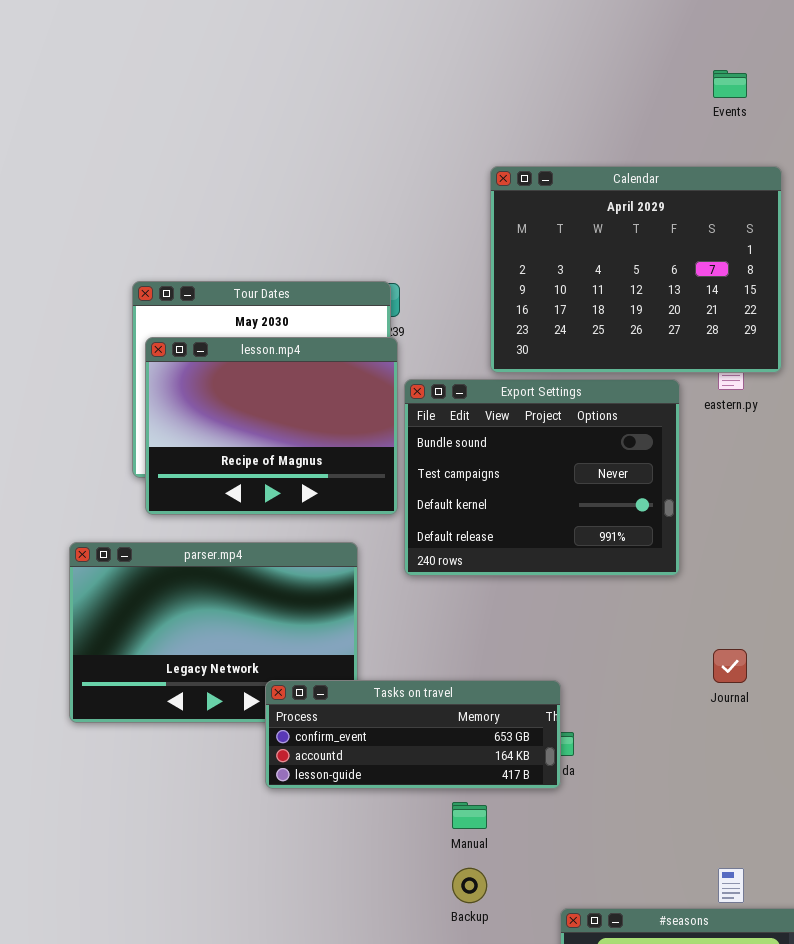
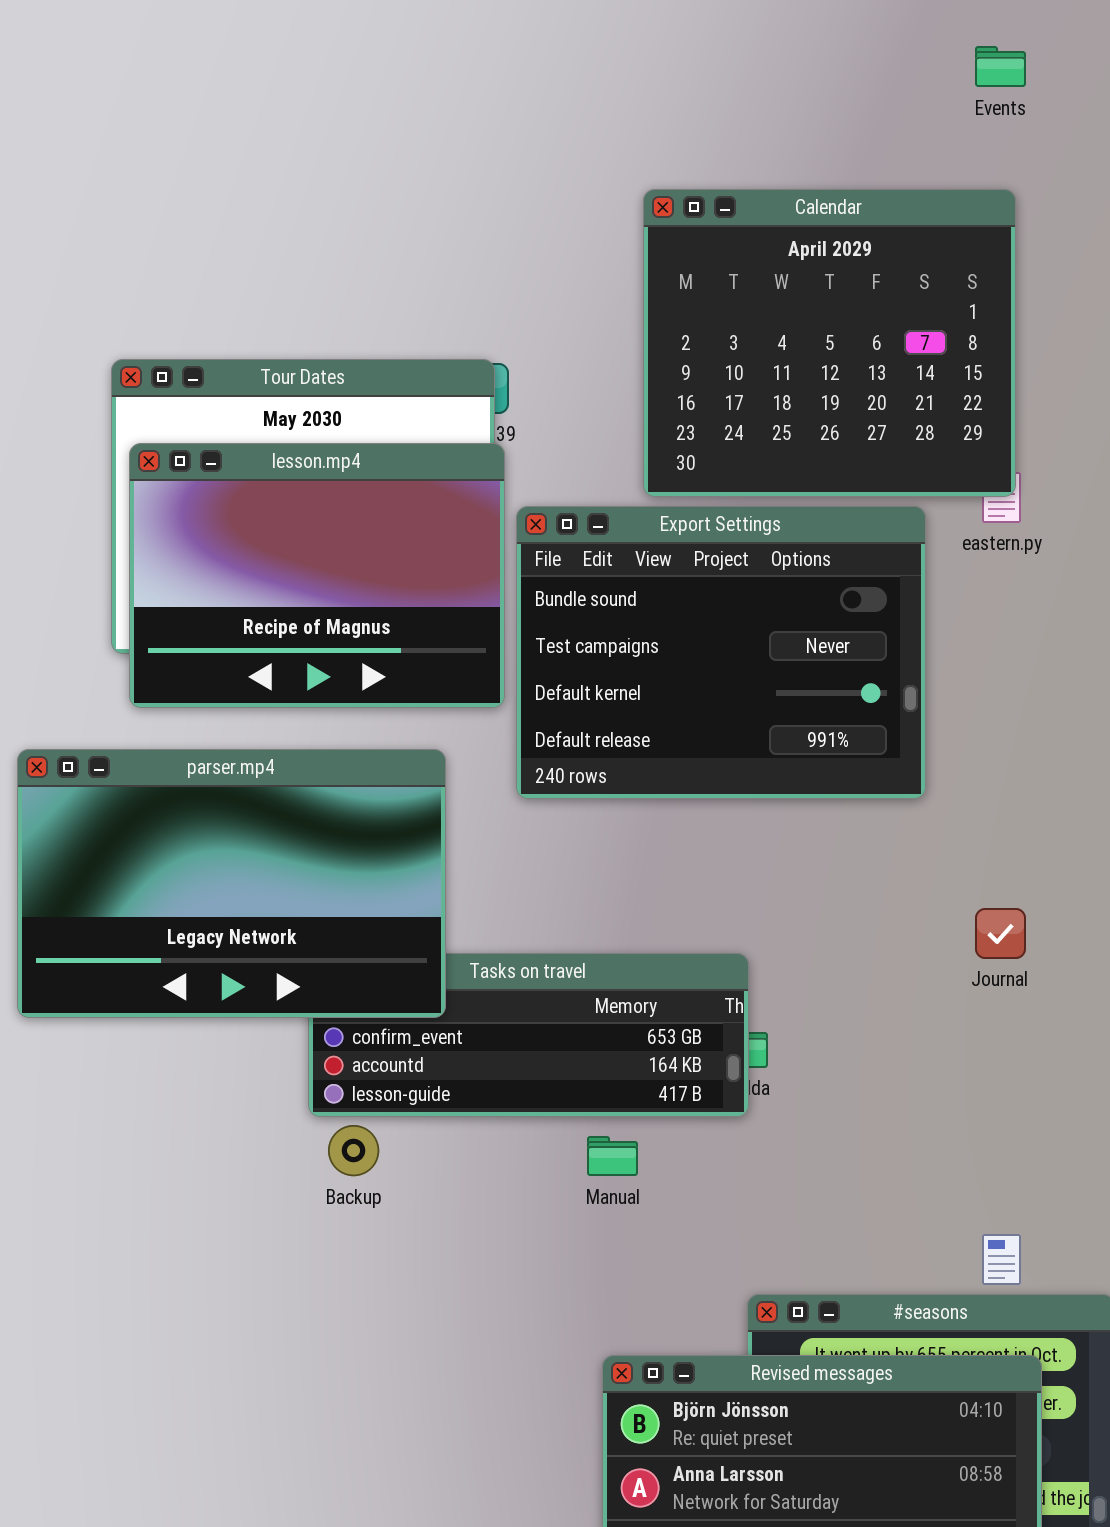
Calendar: [490,166,782,373] -> [643,189,1016,497], resized
parser.mp4: [69,542,358,723] -> [17,749,446,1018], raised
Backup: [452,868,487,903] -> [328,1125,379,1176], moved

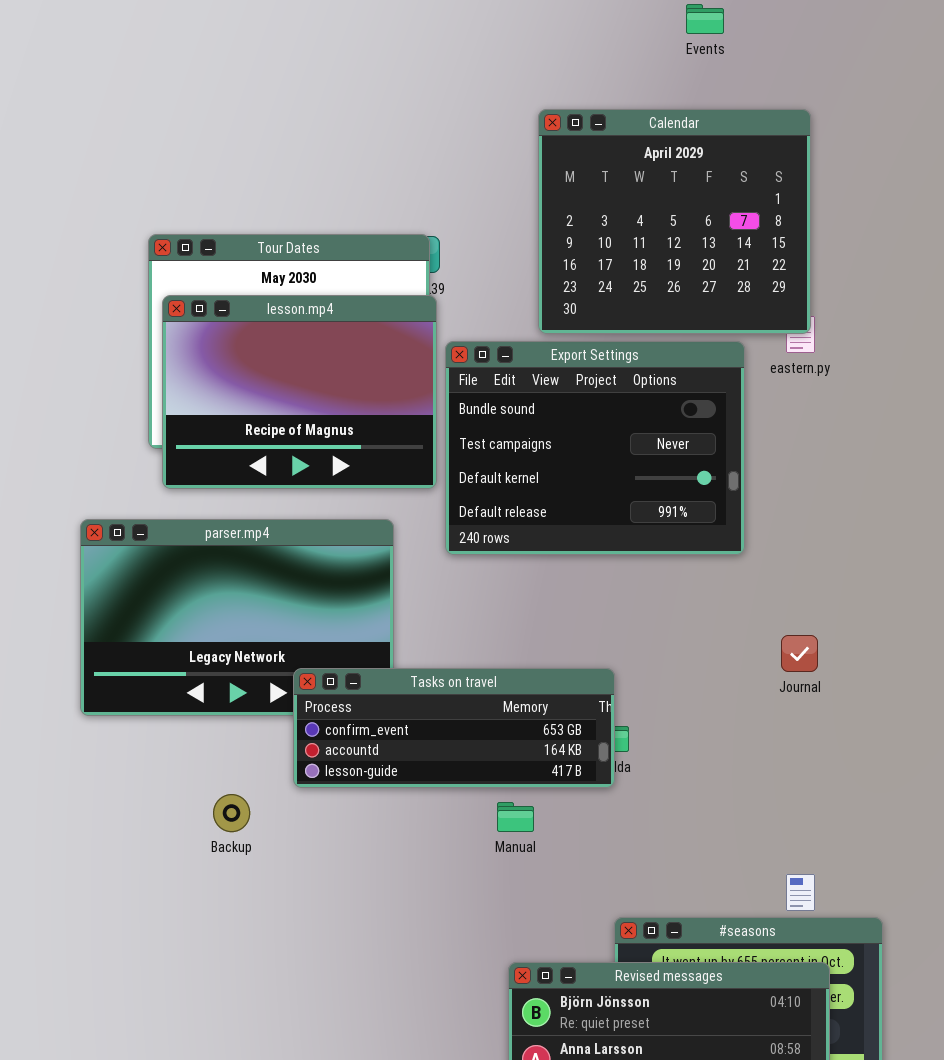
Events: [975,46,1026,87] -> [686,4,724,34], moved
Tasks on travel: [308,953,749,1117] -> [293,668,615,788], raised
Backup: [328,1125,379,1176] -> [213,794,250,832], moved

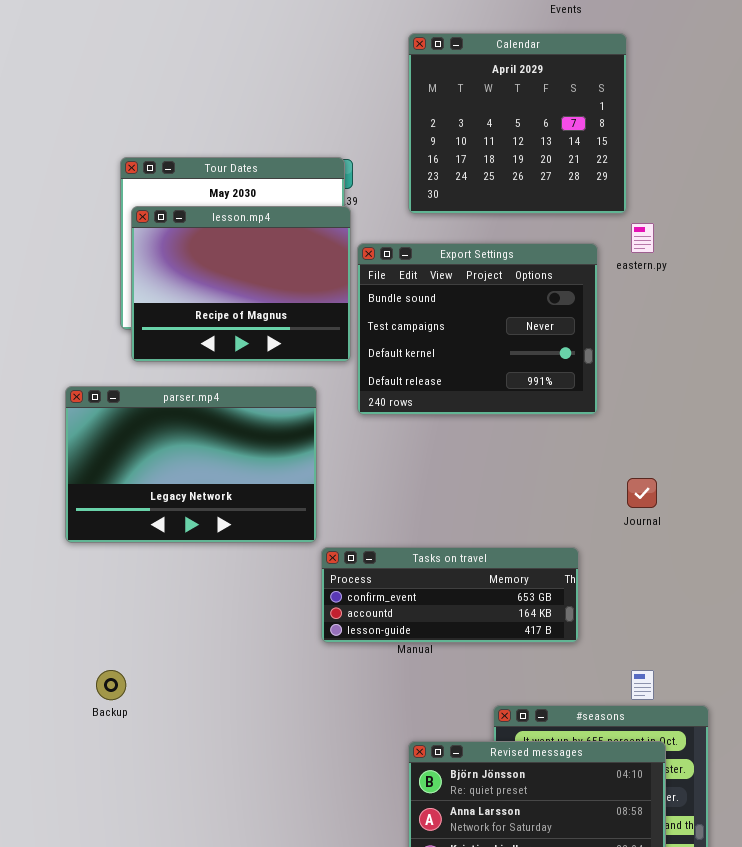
Calendar: [538,109,811,334] -> [408,33,627,214], moved
Tasks on travel: [293,668,615,788] -> [321,547,579,643], moved
Backup: [213,794,250,832] -> [96,670,126,700], moved

